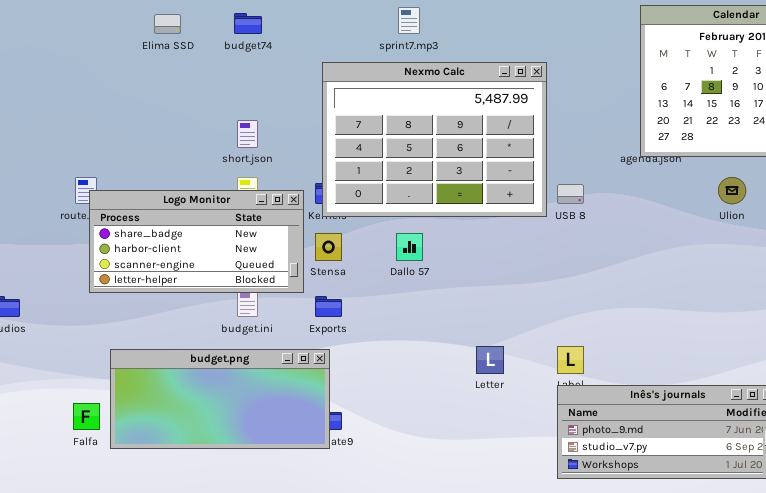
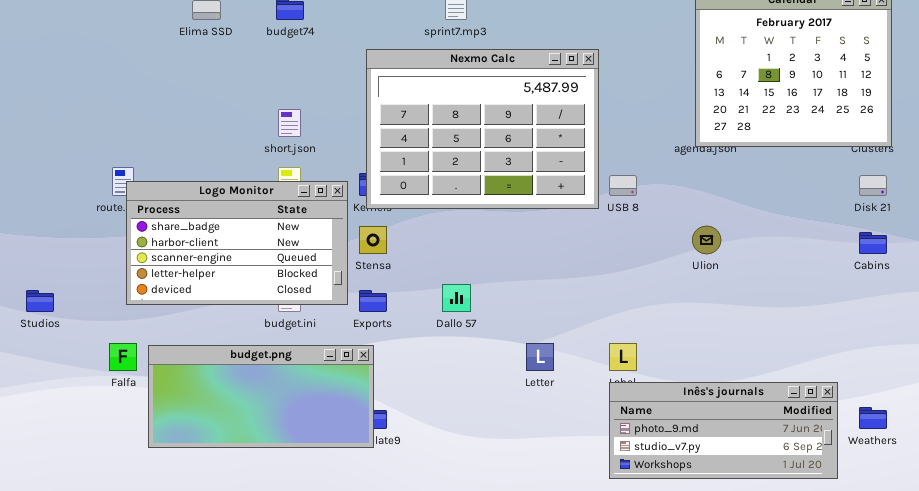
Ulion: [718,177,746,204] -> [692,226,721,254], moved
Logo Monitor: [89,190,304,293] -> [126,181,348,305], resized
Dallo 57: [396,233,423,261] -> [442,284,471,312], moved
Falfa: [73,403,100,430] -> [109,343,137,371], moved

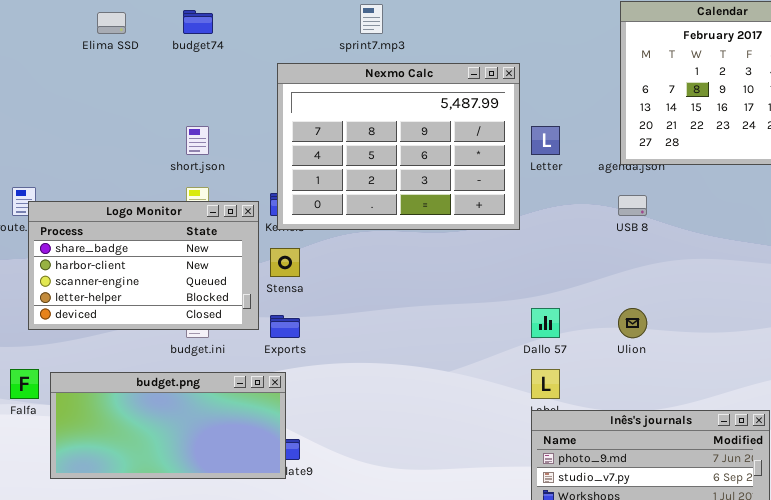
USB 8: [609,175,637,196] -> [618,195,647,216], moved
Ulion: [692,226,721,254] -> [618,308,647,338], moved
Dallo 57: [442,284,471,312] -> [531,308,560,338], moved
Letter: [526,343,554,371] -> [531,126,560,155], moved

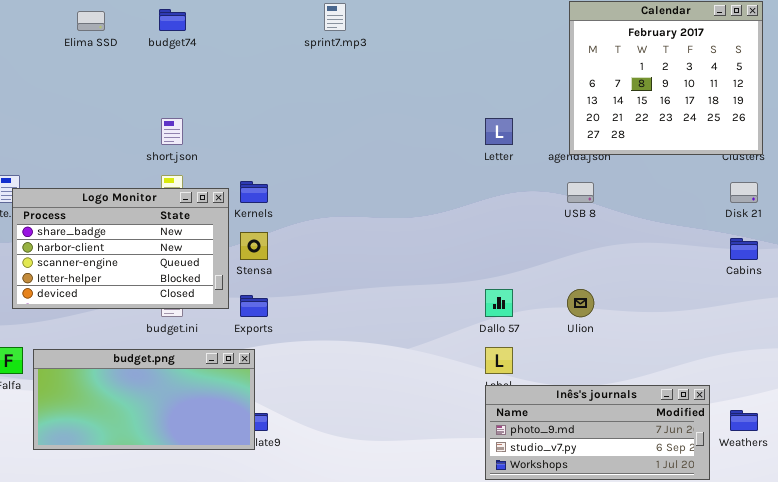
Nexmo Calc: [277,63,520,230] -> none, closed

